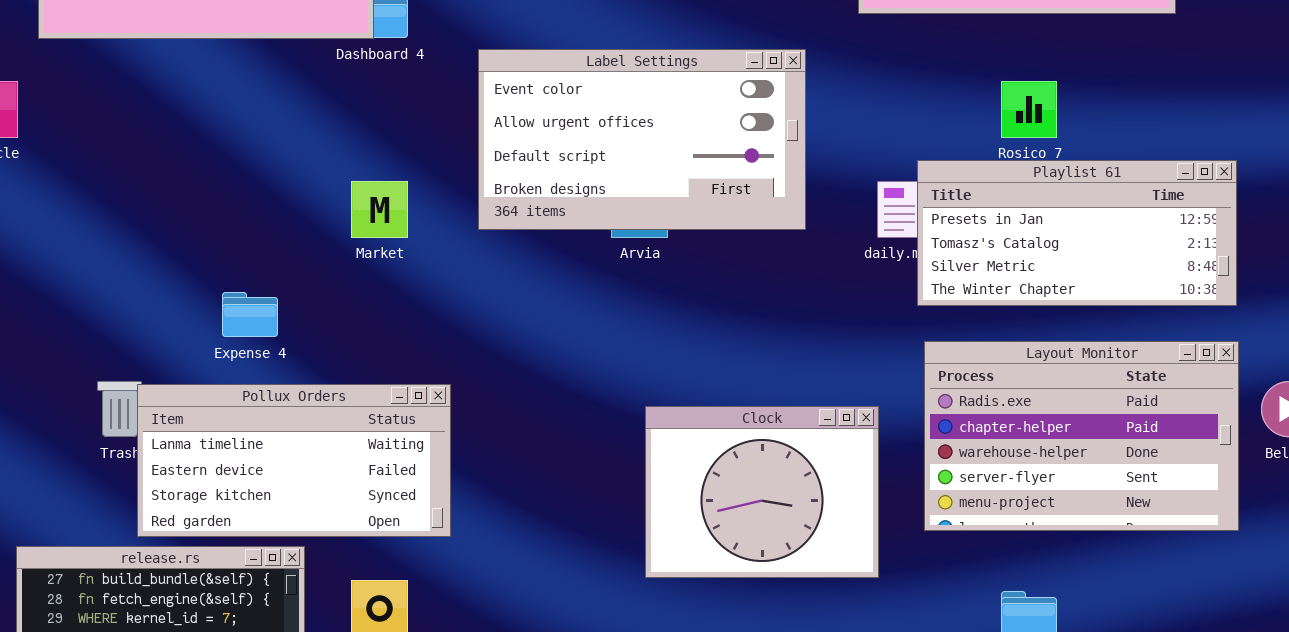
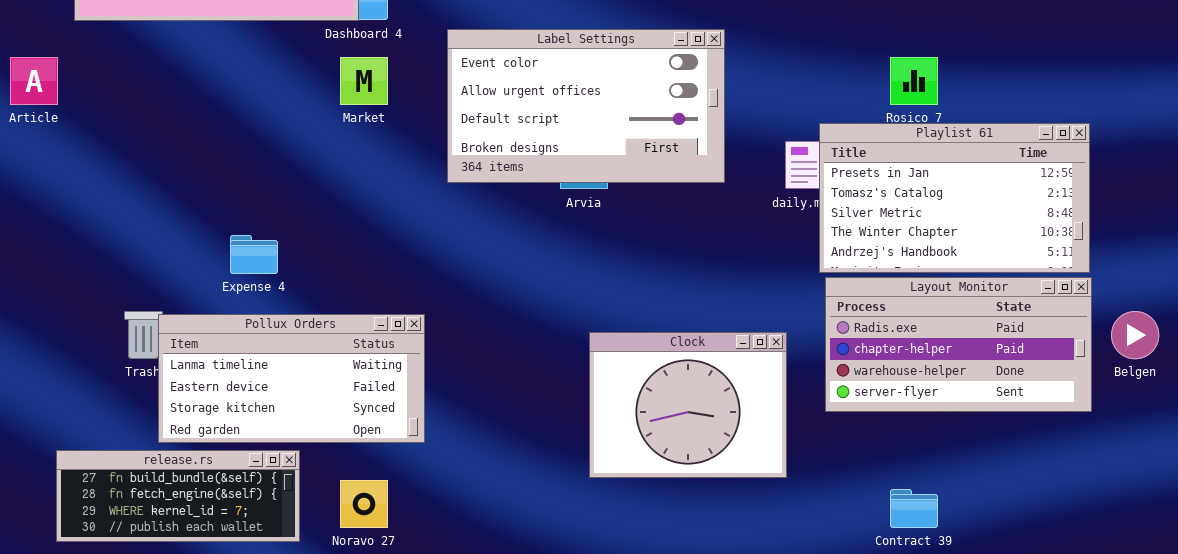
Playlist 61: [917,160,1237,306] -> [819,123,1090,273], resized
Market: [351,181,408,238] -> [340,57,388,105], moved
Layout Monitor: [924,341,1239,531] -> [825,277,1092,412], resized

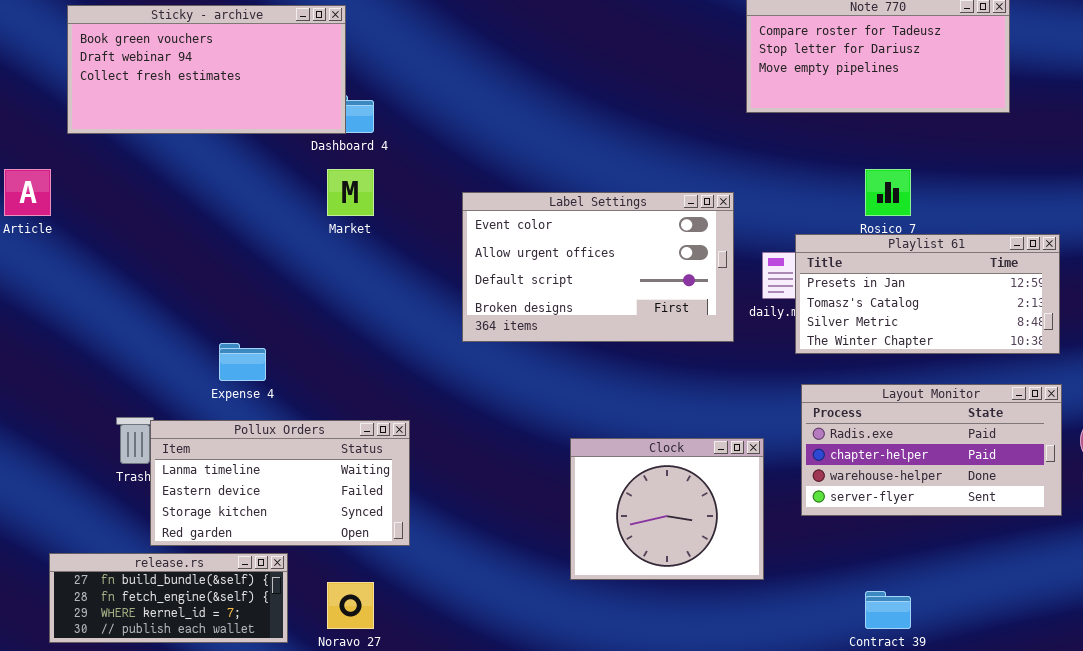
Label Settings: [447,29,725,183] -> [462,192,734,342], moved
Playlist 61: [819,123,1090,273] -> [795,234,1060,354], resized

